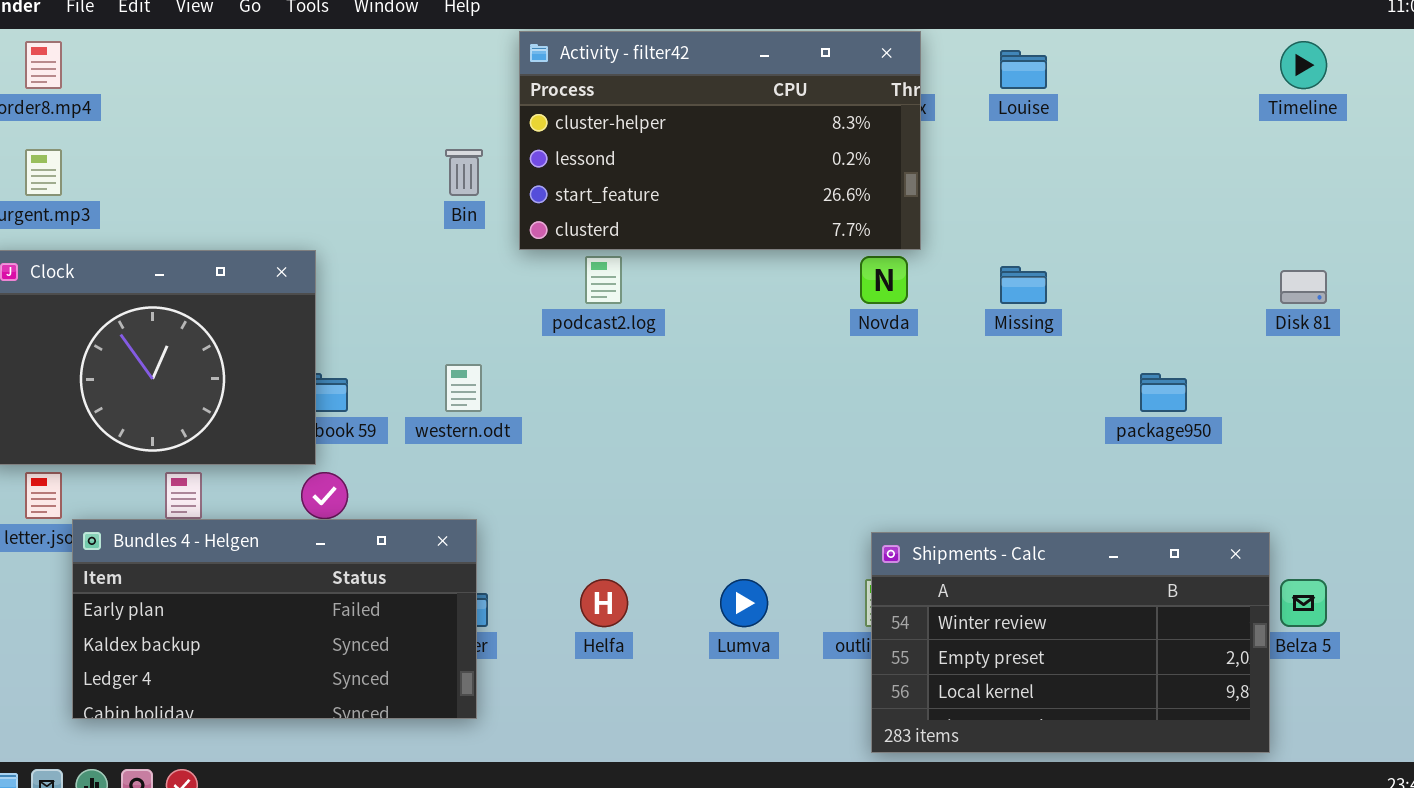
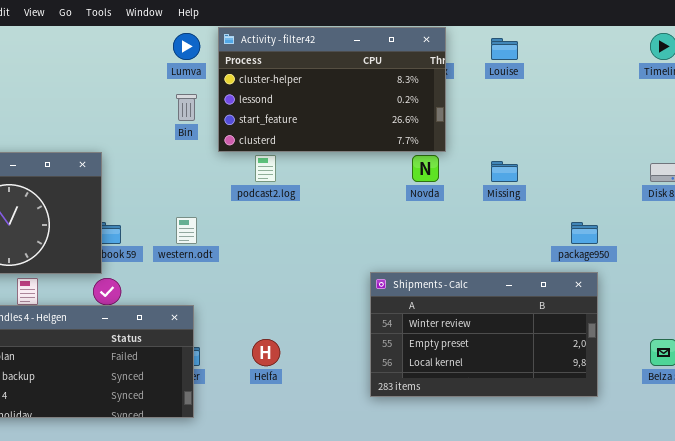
Shipments - Calc: [871,532,1270,753] -> [370,272,598,397], moved
Lumva: [720,579,768,627] -> [173,33,200,60], moved

